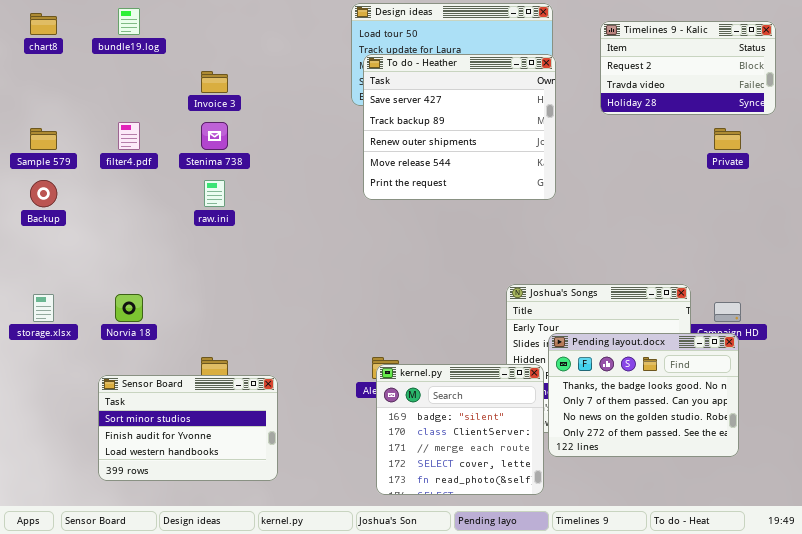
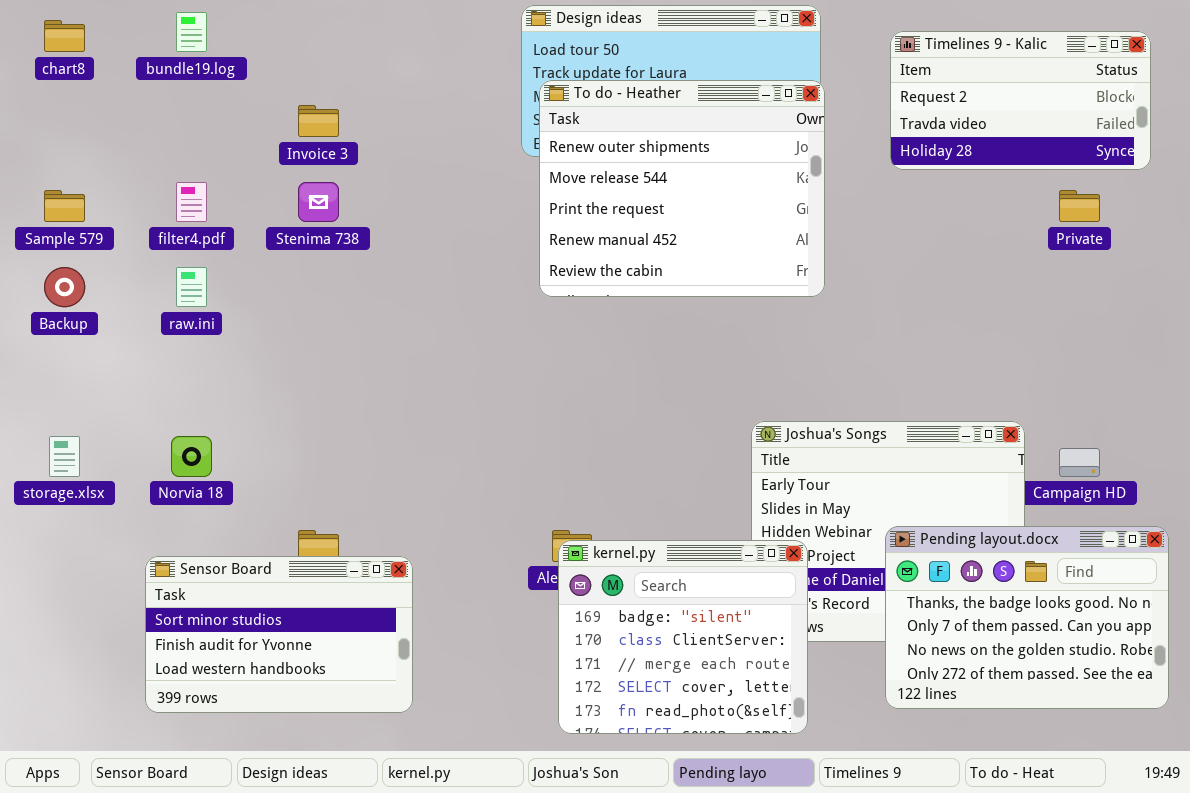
To do - Heather: [363,54,556,200] -> [539,80,825,297], scrolled down 2 rows
raw.ini: [204,180,225,207] -> [176,267,207,307], moved
Pending layout.docx: [548,333,739,457] -> [885,526,1169,709], moved

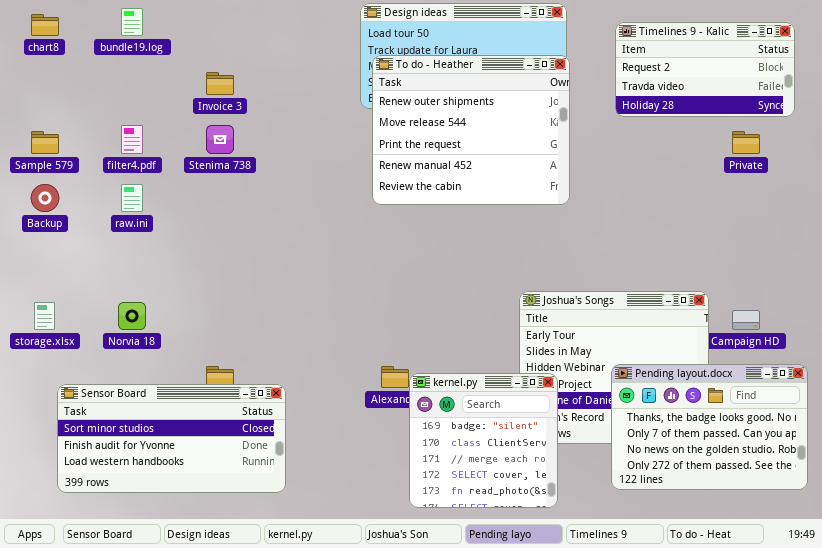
kernel.py: [558,540,808,734] -> [409,373,558,508], resized
Sensor Board: [145,556,413,713] -> [57,384,286,493], resized

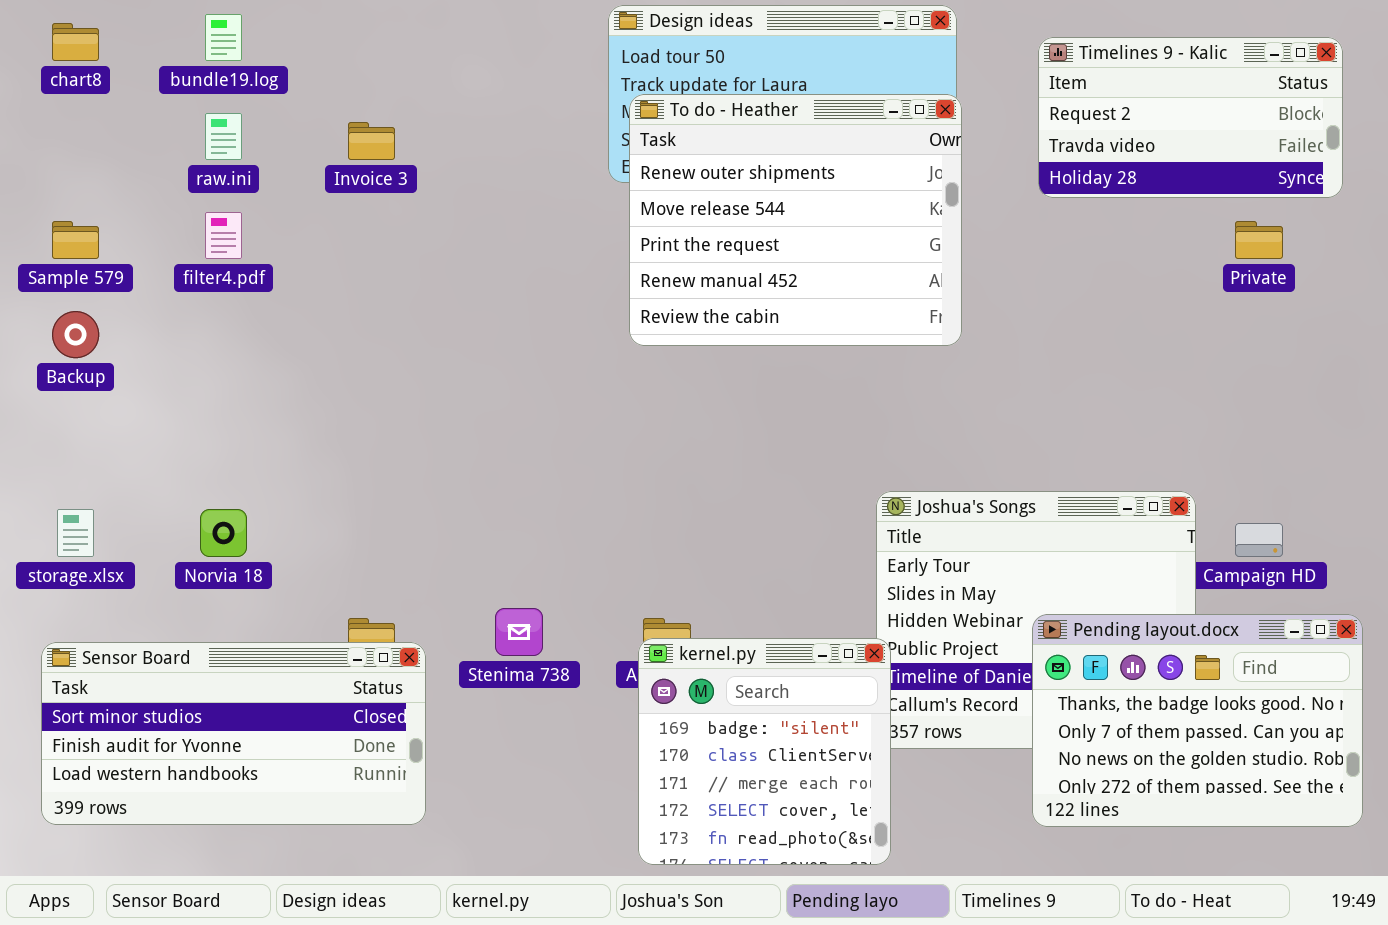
Stenima 738: [206,125,234,154] -> [495,608,543,656], moved
raw.ini: [121,184,143,212] -> [205,113,242,160], moved
kernel.py: [409,373,558,508] -> [638,638,891,865], moved
Sensor Board: [57,384,286,493] -> [41,642,426,825], moved

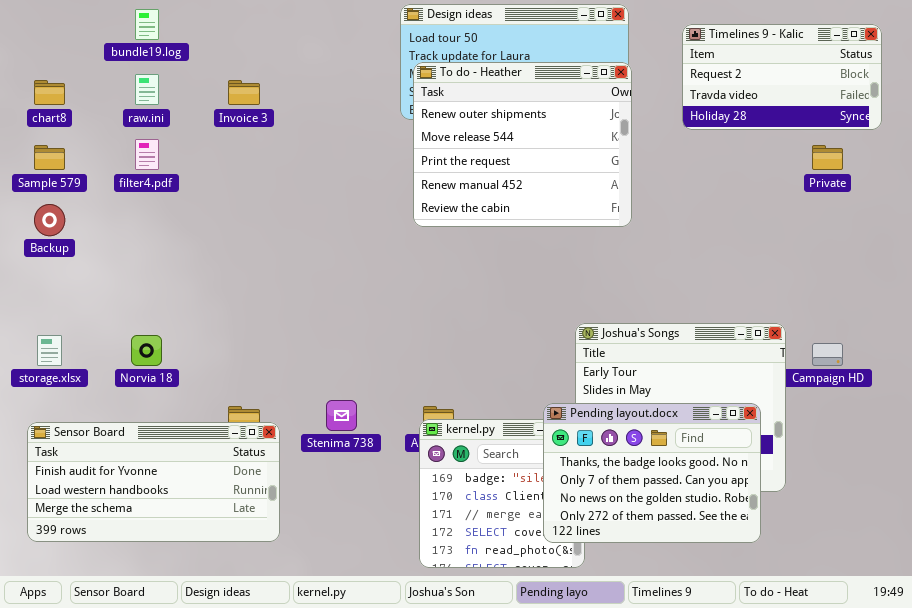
chart8: [52,23,99,61] -> [34,80,65,105], moved
Pending layout.docx: [1032,614,1363,827] -> [543,403,761,543], moved
Sensor Board: [41,642,426,825] -> [27,422,280,542], scrolled down 1 row

